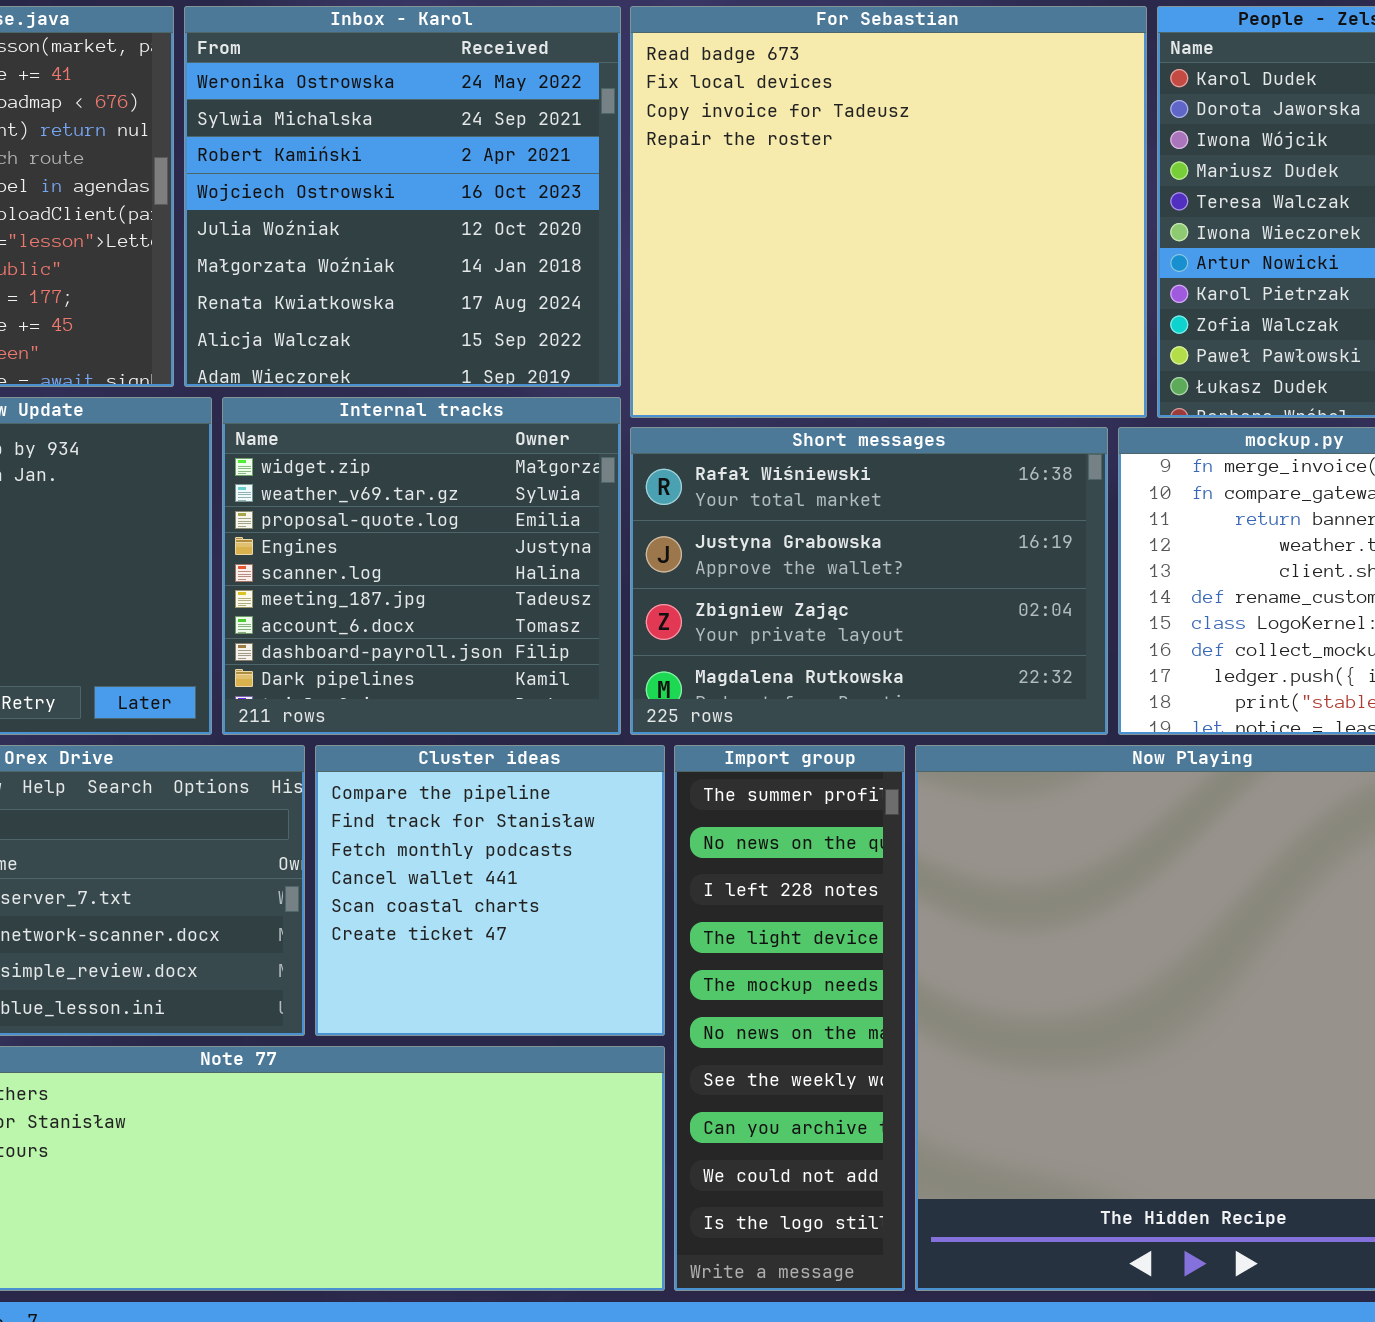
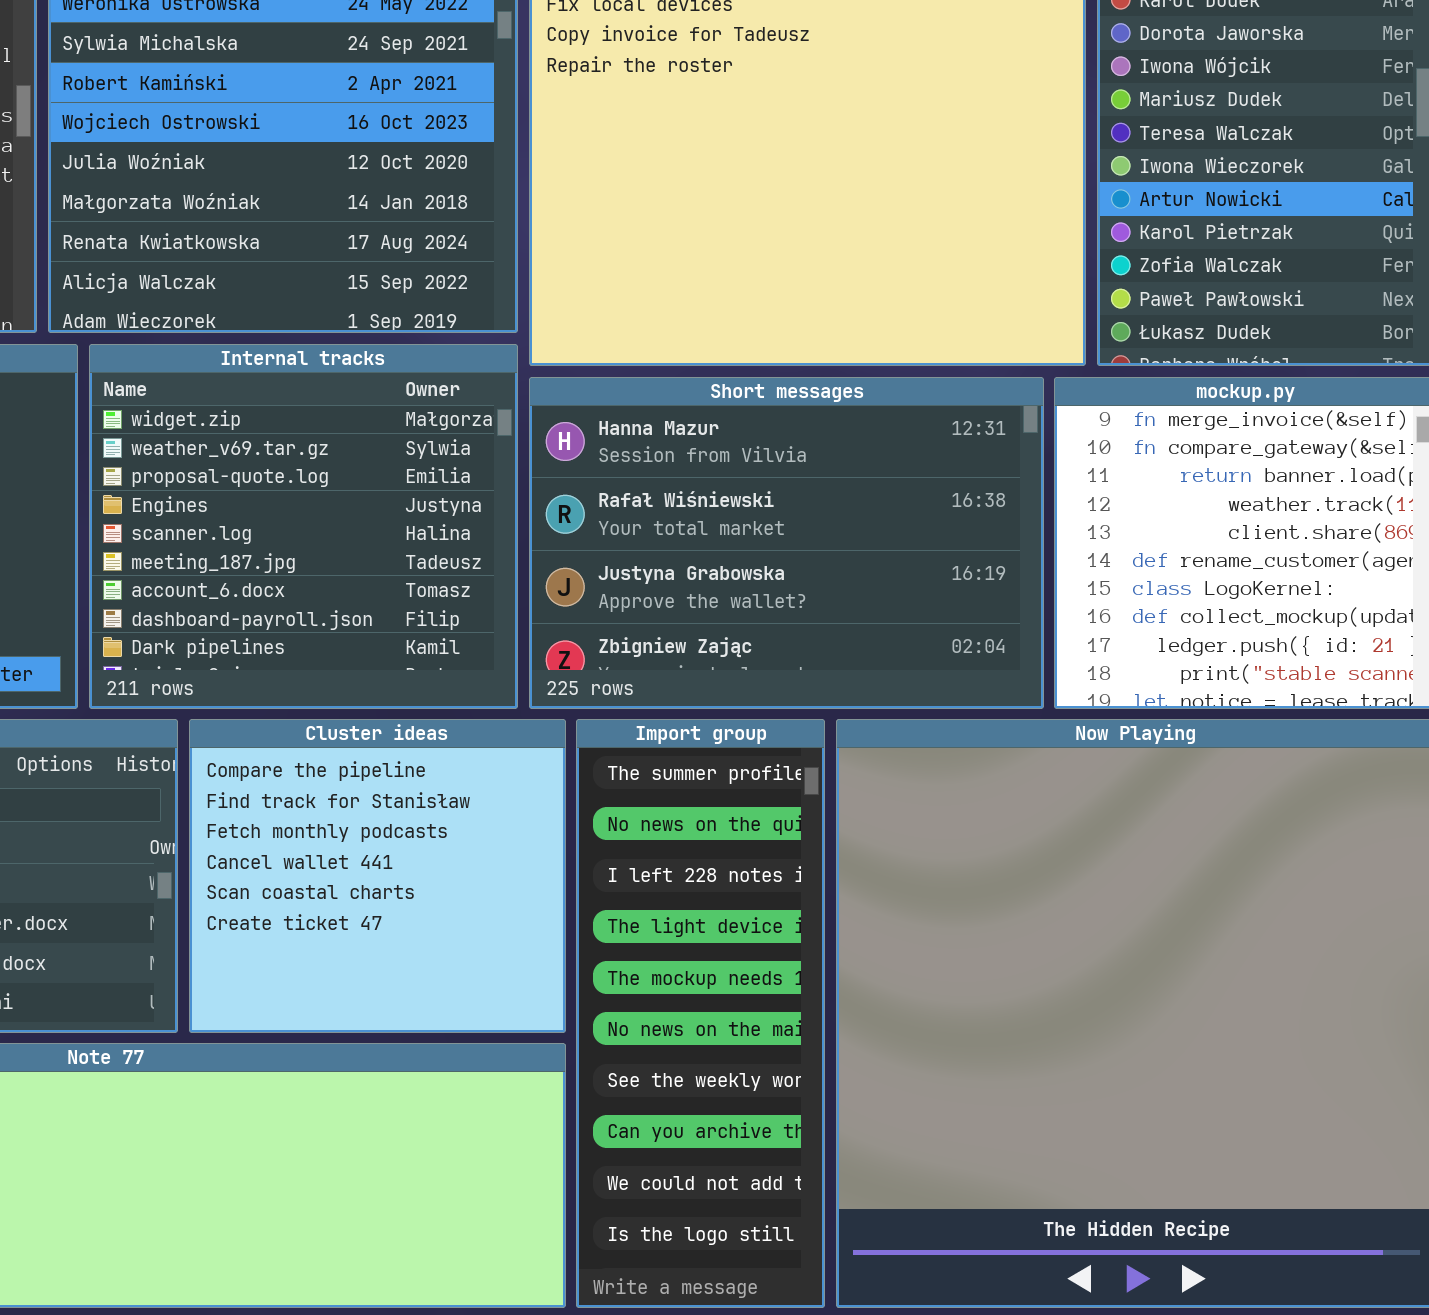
Short messages: [630,427,1108,735] -> [529,377,1044,709], scrolled up 1 row

